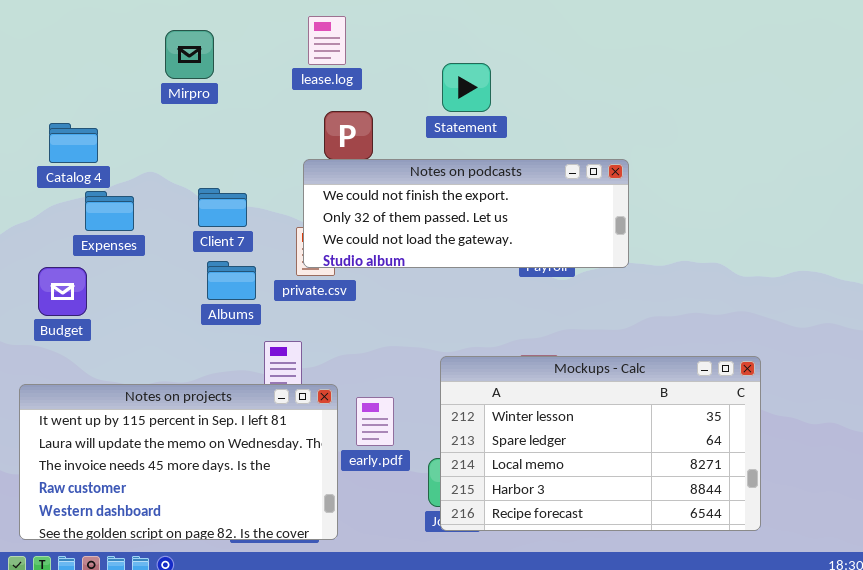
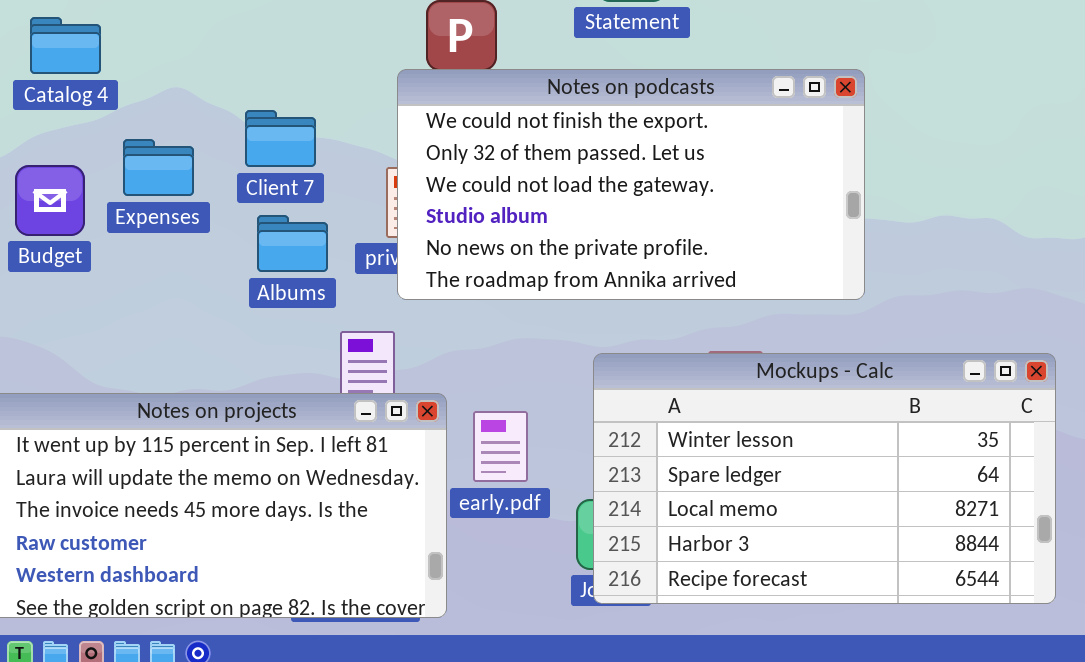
Notes on podcasts: [303,159,629,268] -> [397,69,865,300], resized
Expenses: [85,191,134,231] -> [123,139,194,196], moved
Budget: [38,267,87,316] -> [15,165,85,236], moved

